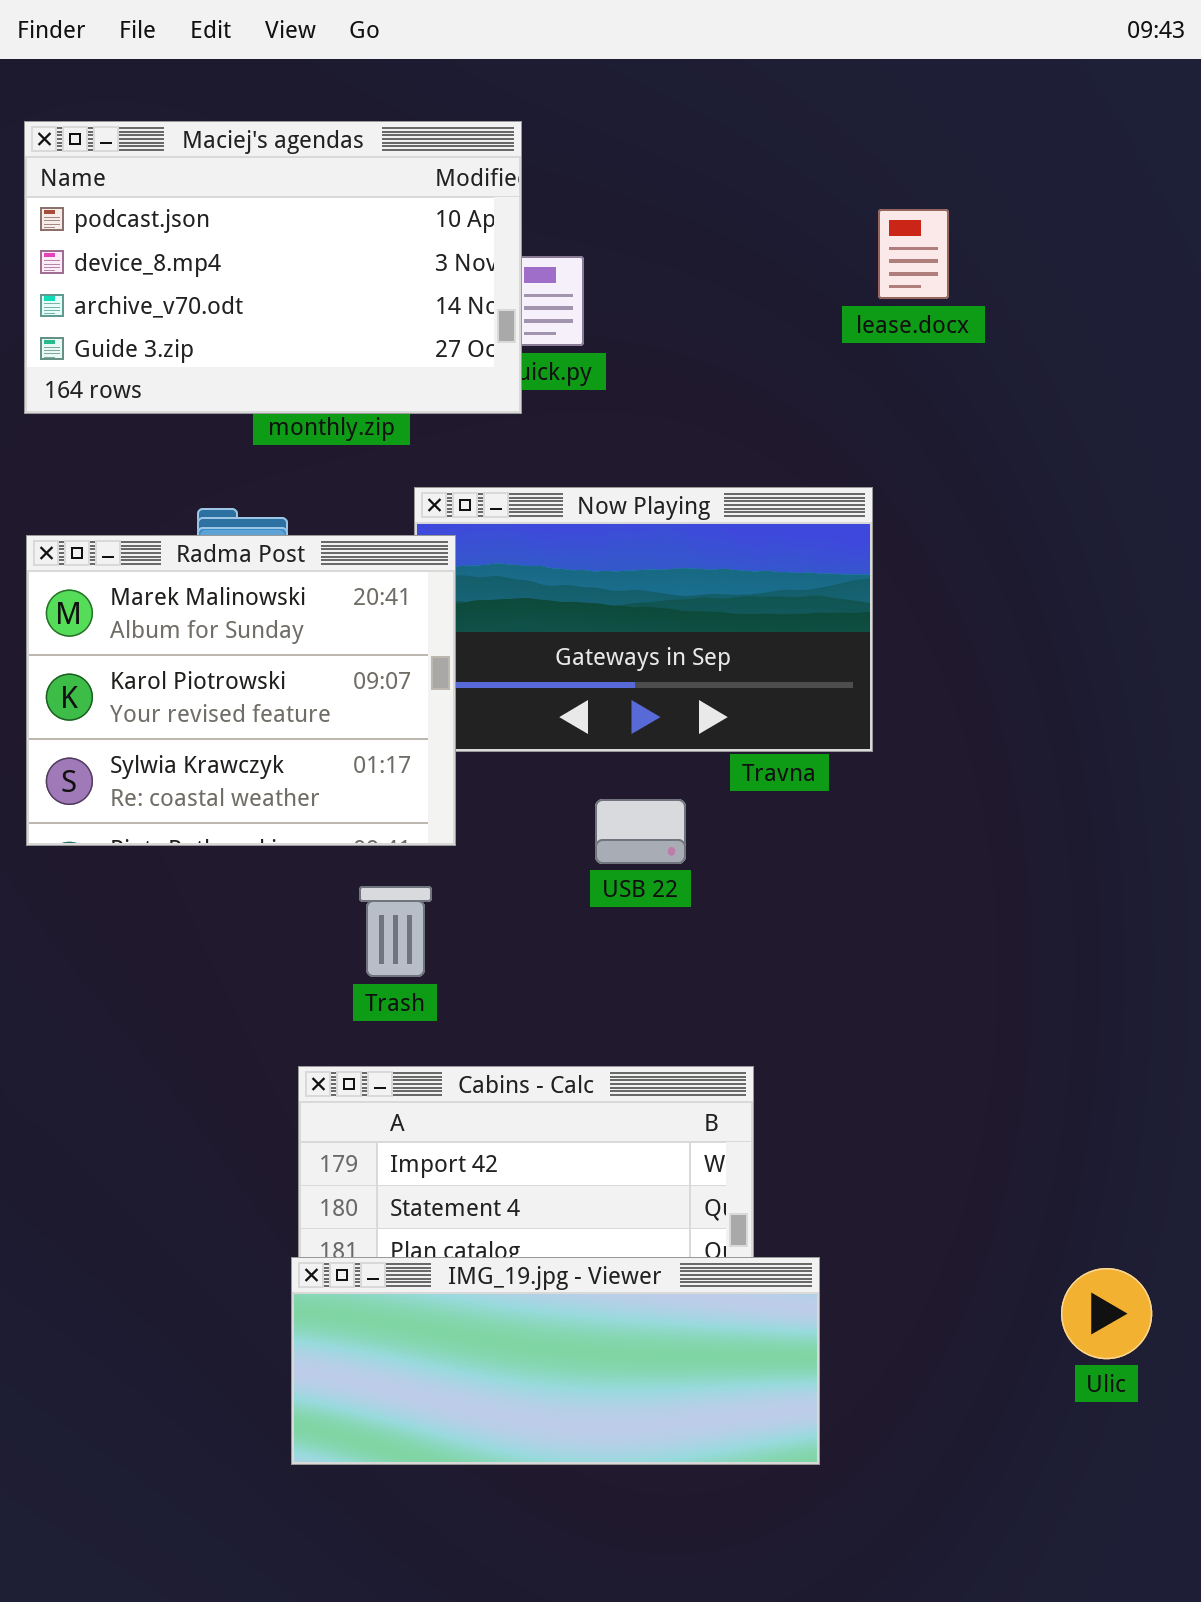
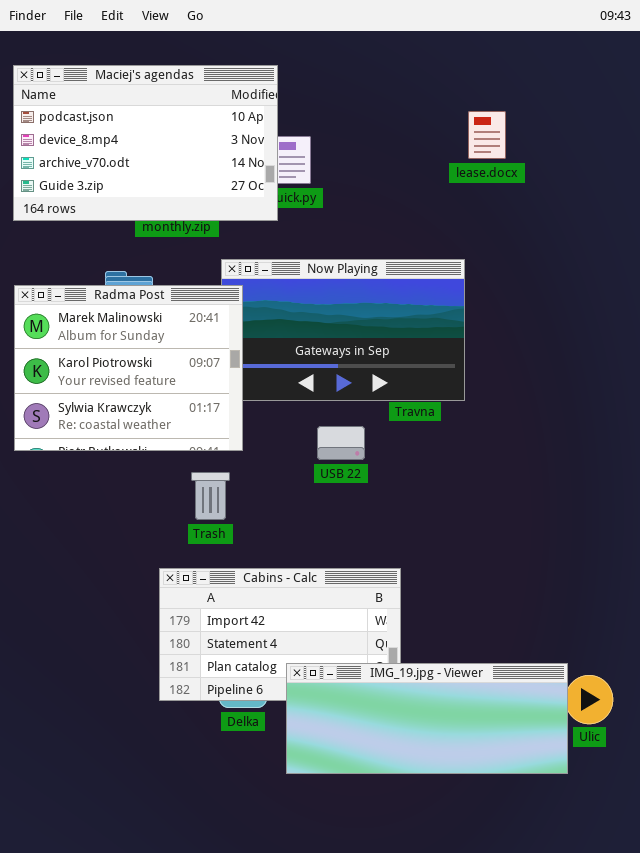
IMG_19.jpg - Viewer: [291,1257,820,1465] -> [286,663,568,774], moved

